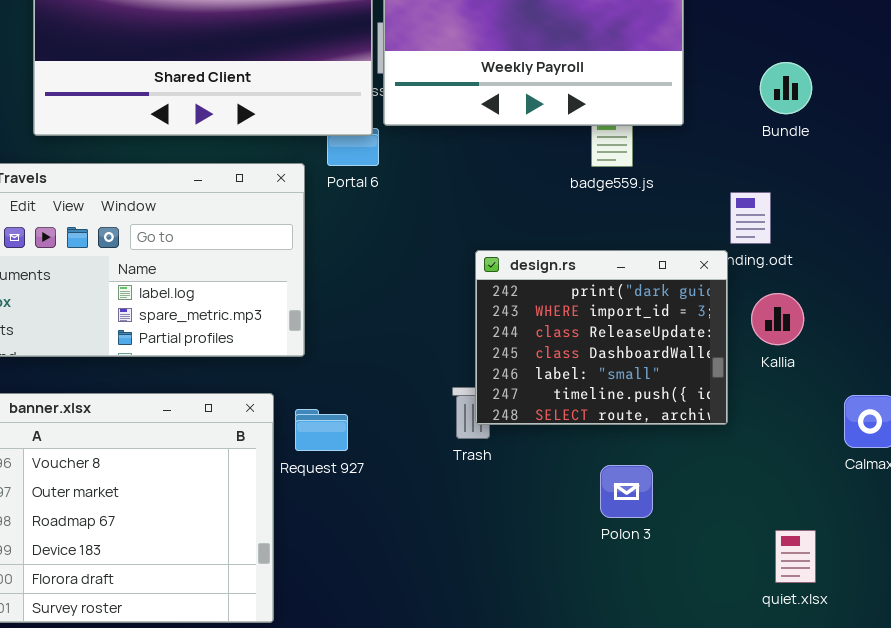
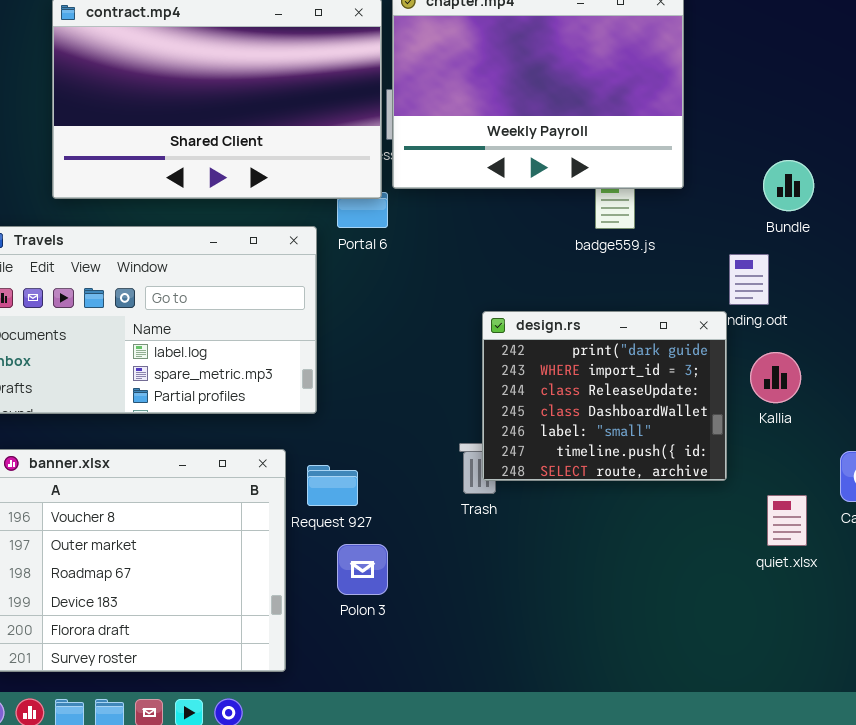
Bundle: [760,62,812,114] -> [763,160,814,211], moved
Polon 3: [600,465,653,518] -> [337,544,388,595], moved
quiet.xlsx: [775,530,816,583] -> [767,495,807,546], moved

